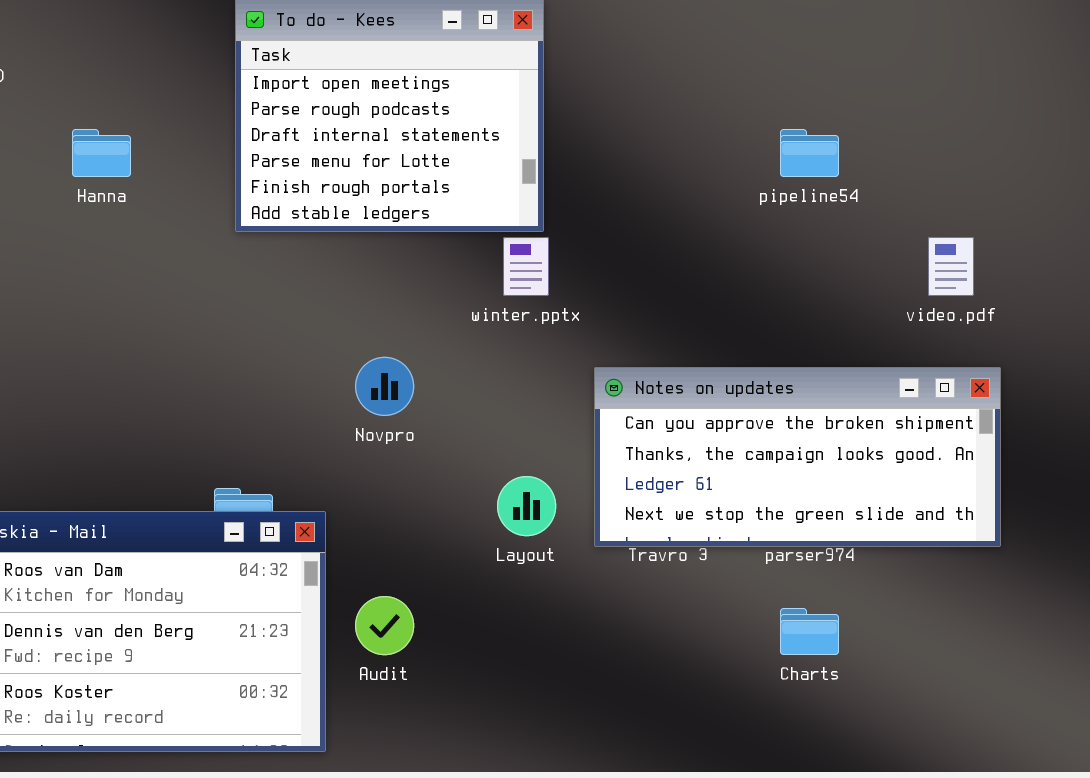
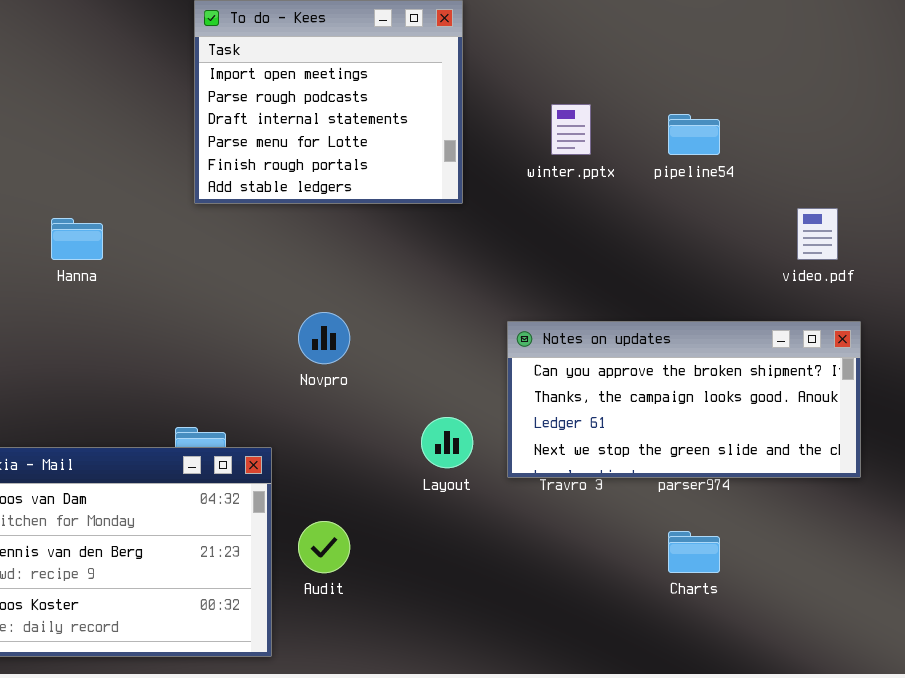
Hanna: [72,129,131,177] -> [51,218,103,260], moved
winter.pptx: [503,237,549,296] -> [551,104,591,155], moved

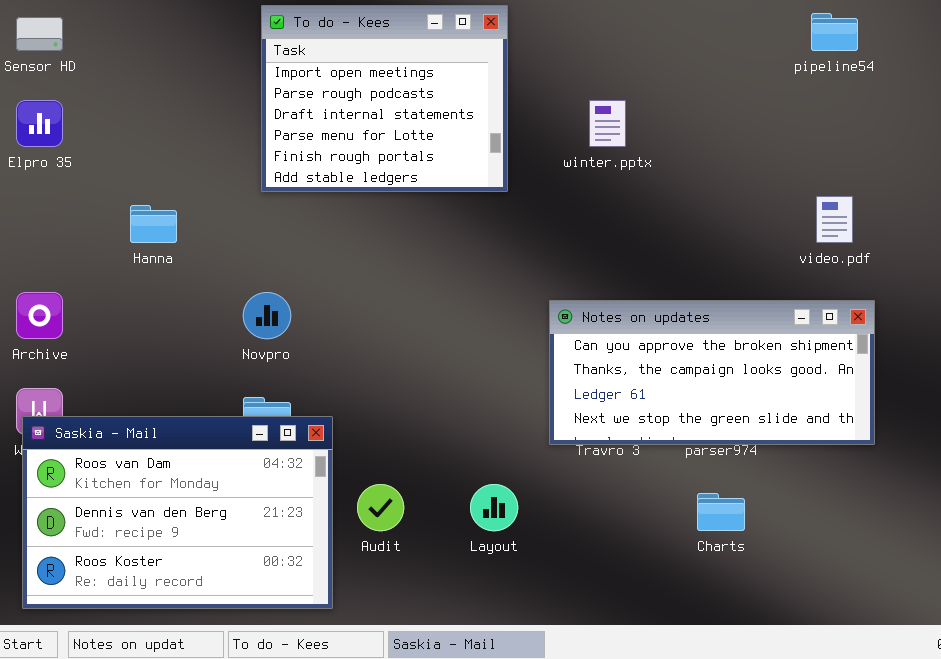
pipeline54: [668,114,720,155] -> [811,13,858,51], moved
Novpro: [298,312,350,364] -> [243,292,291,339], moved
Layout: [421,417,473,468] -> [470,484,518,531], moved

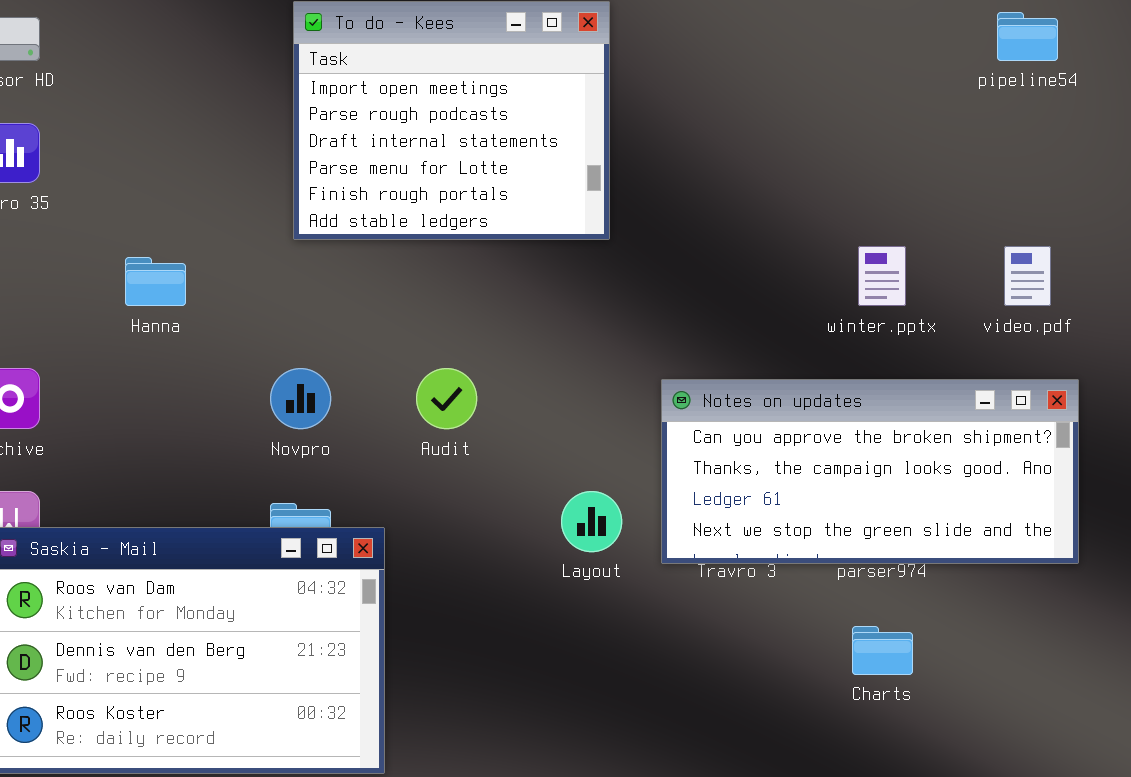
winter.pptx: [589,100,626,147] -> [858,246,906,306], moved
Audit: [357,484,404,531] -> [416,368,477,429], moved
Layout: [470,484,518,531] -> [561,491,622,552], moved

